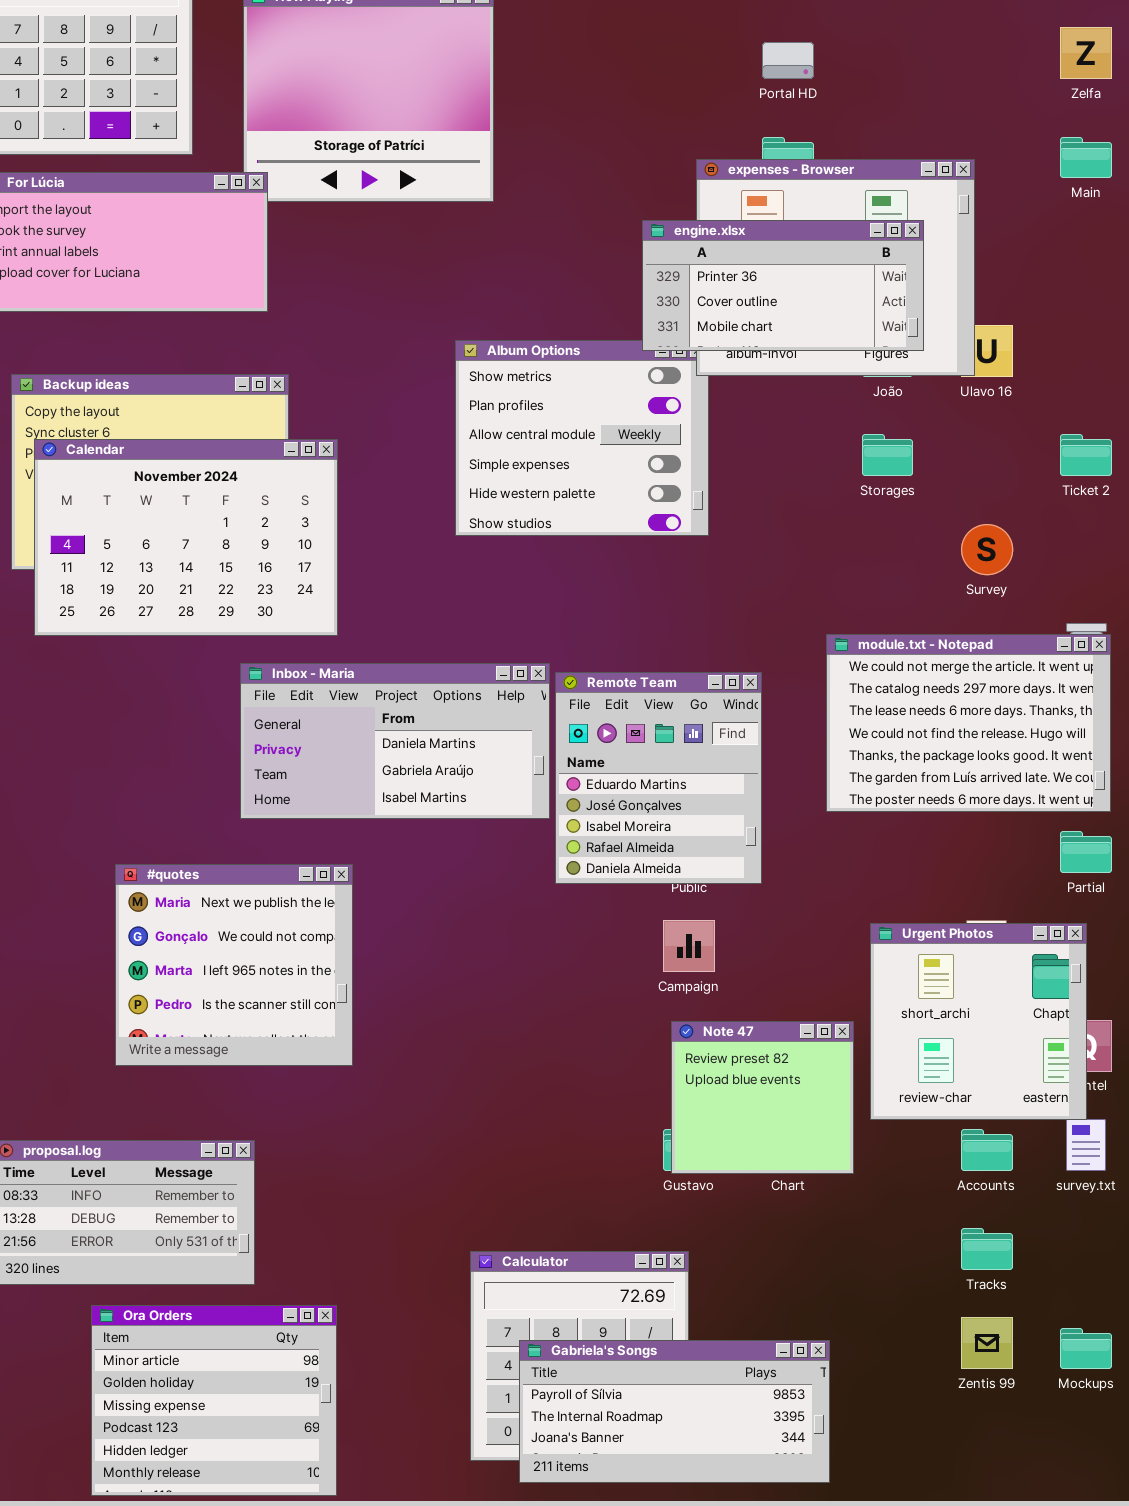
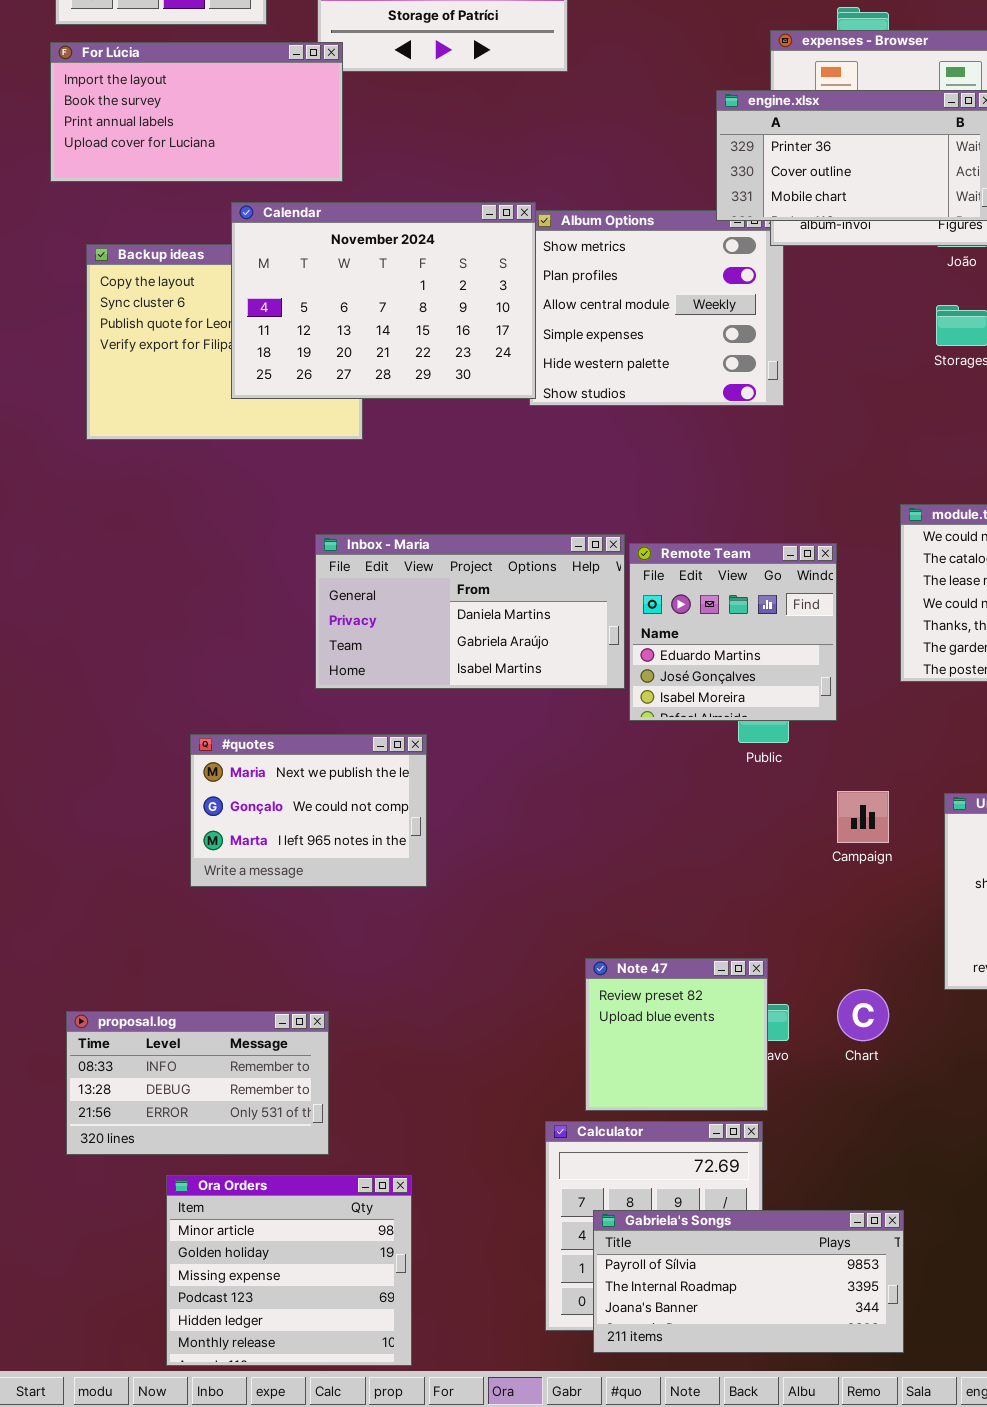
Calendar: [34,439,338,636] -> [231,202,536,399], moved
Remote Team: [555,672,762,884] -> [629,543,837,721], resized
#quotes: [115,864,353,1066] -> [190,734,427,887], resized
Campaign: [663,920,715,972] -> [837,791,889,843], moved
Note 47: [671,1021,854,1174] -> [585,958,768,1111], moved

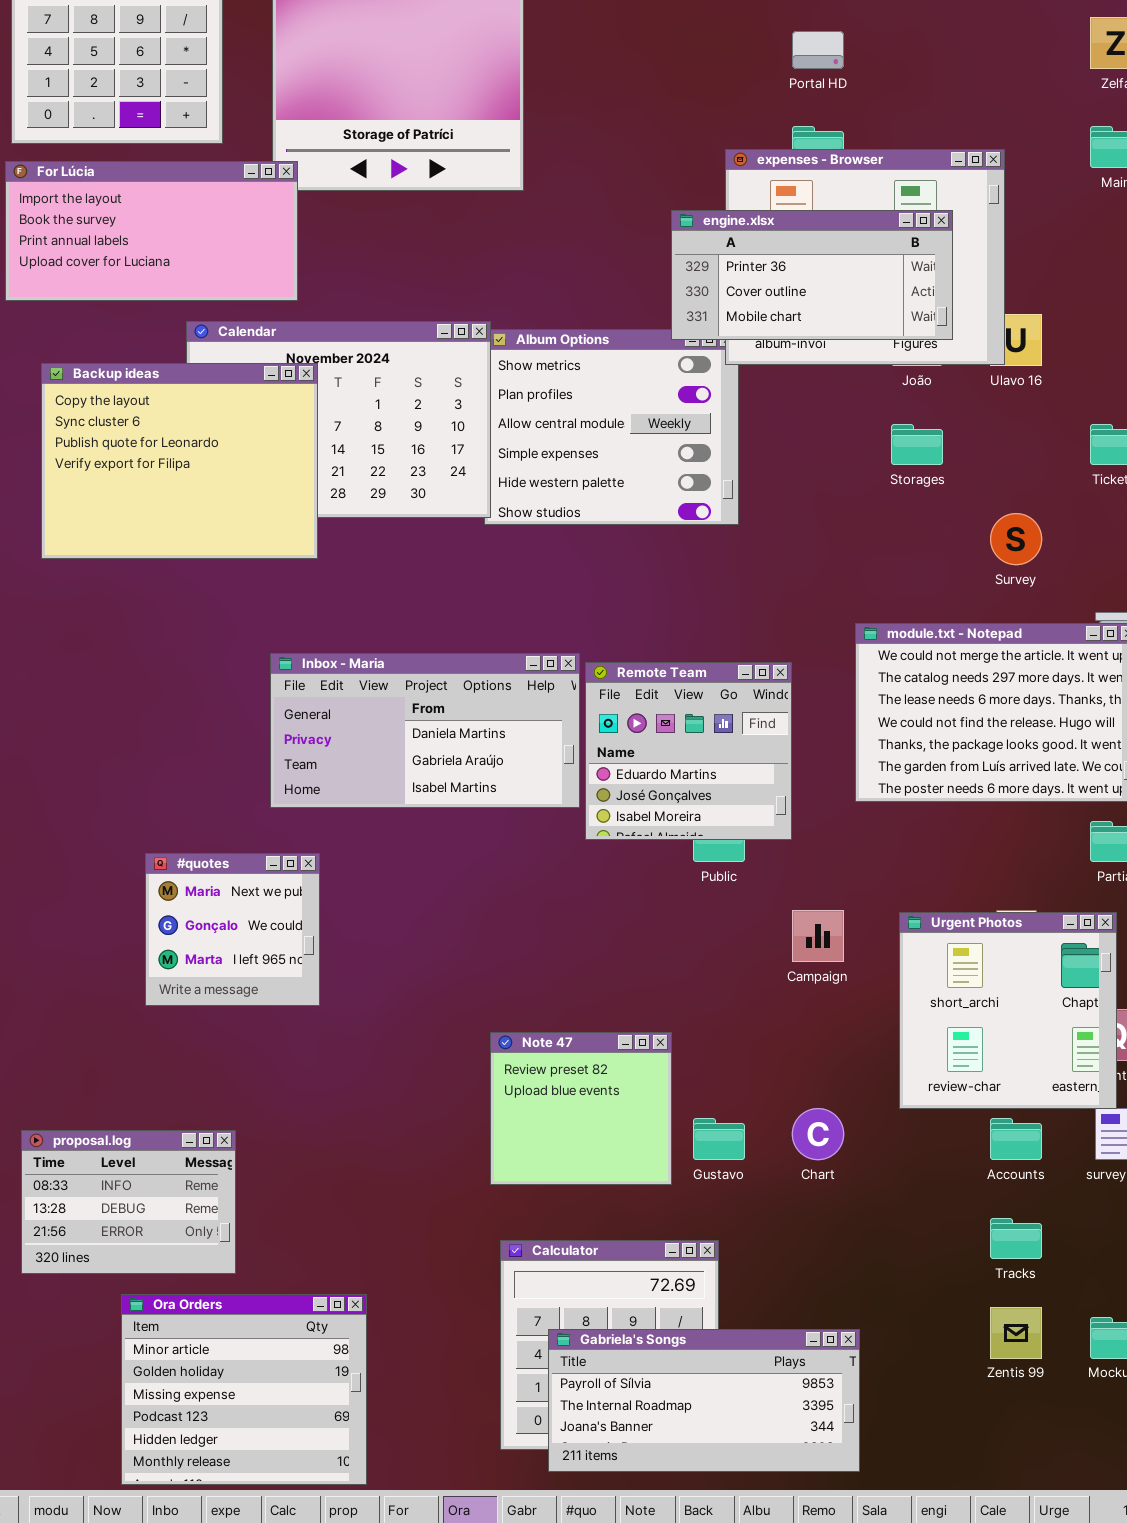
Backup ideas: [86,244,363,440] -> [41,363,318,559], raised
#quotes: [190,734,427,887] -> [145,853,320,1006], resized
Note 47: [585,958,768,1111] -> [490,1032,672,1185], moved
proposal.log: [66,1011,329,1155] -> [21,1130,236,1274], resized

